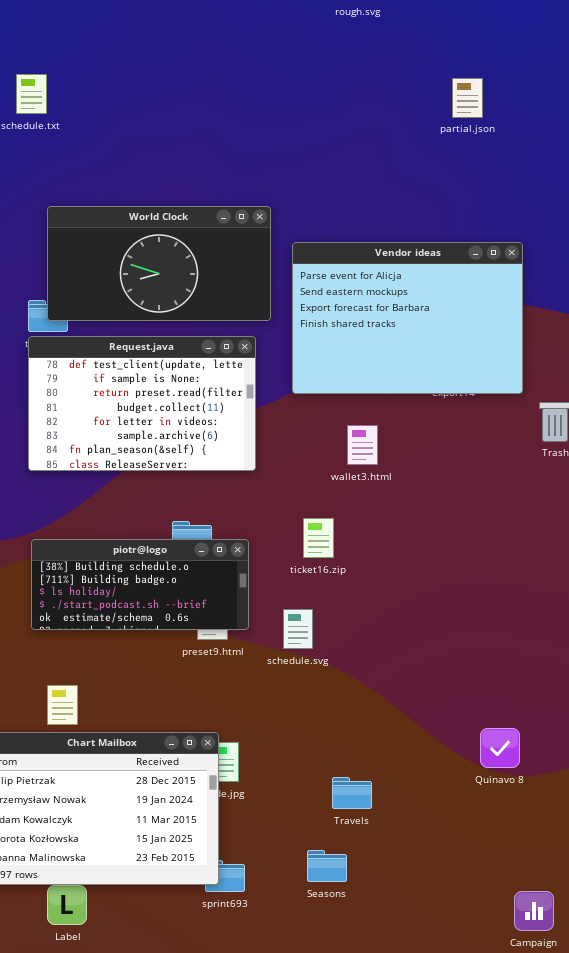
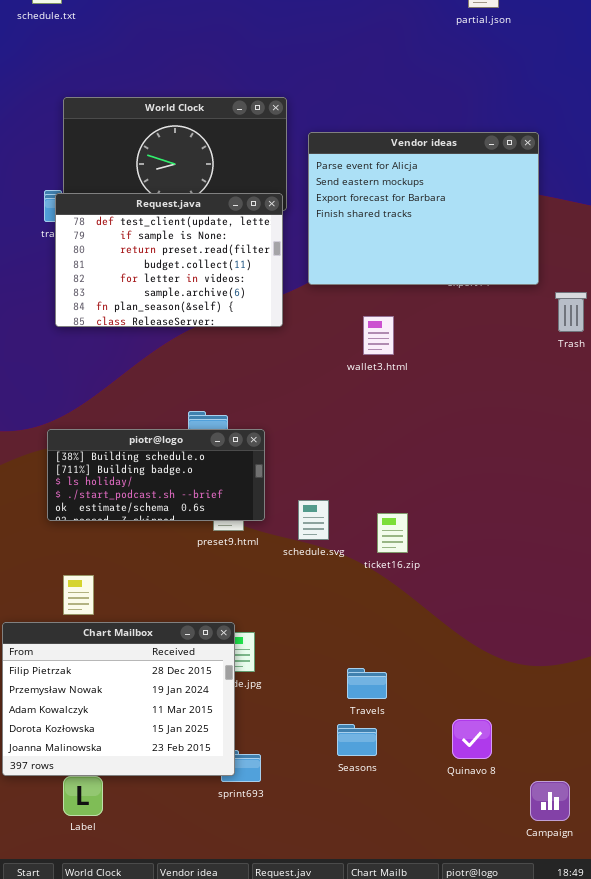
Request.java: [28,336,256,471] -> [55,193,283,327], moved
ticket16.zip: [303,518,334,558] -> [377,513,408,553], moved
Quinavo 8: [480,728,520,768] -> [452,719,492,759], moved
Seasons: [307,850,347,882] -> [337,724,377,756], moved

